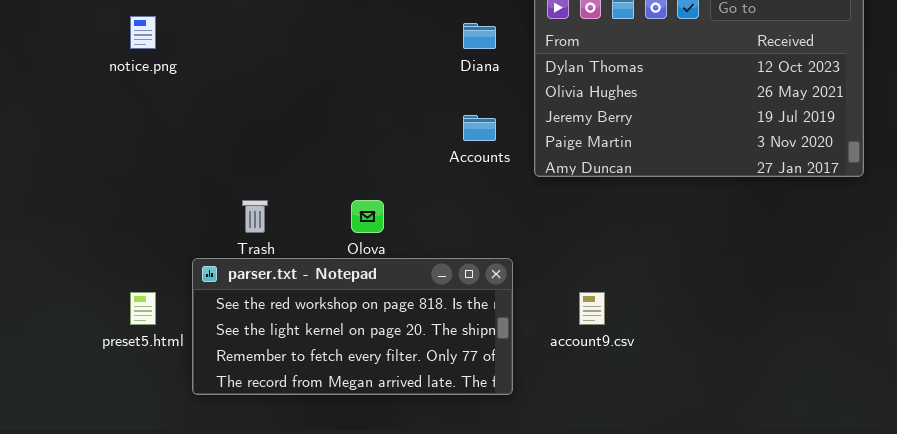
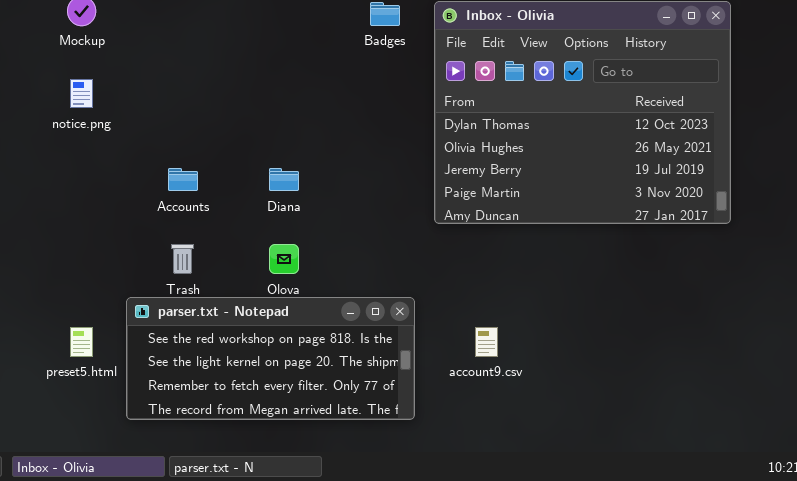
Diana: [463,23,496,49] -> [269,168,299,191], moved
Accounts: [463,115,496,141] -> [168,168,198,191], moved

